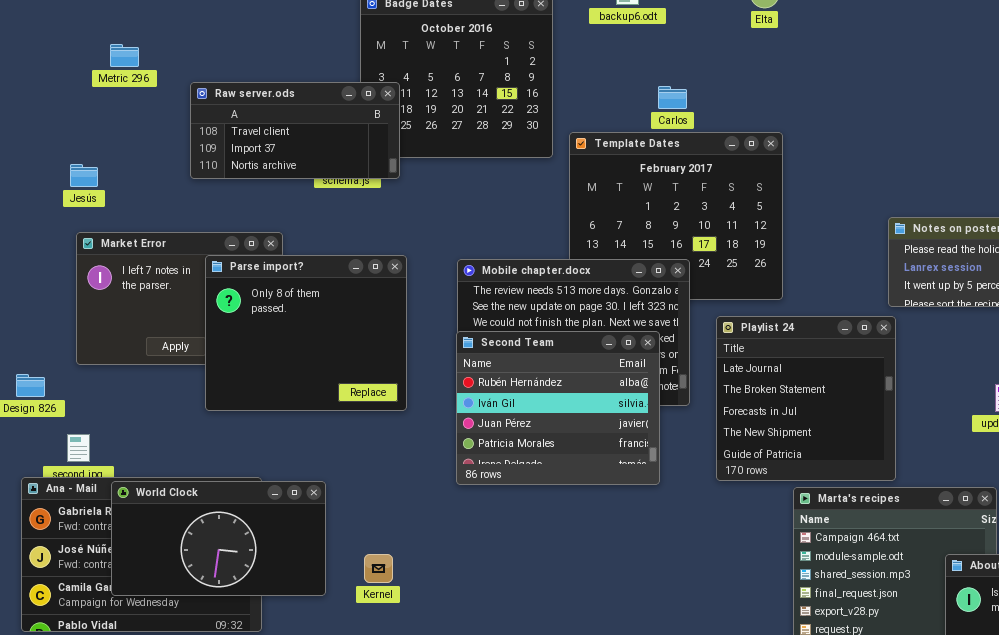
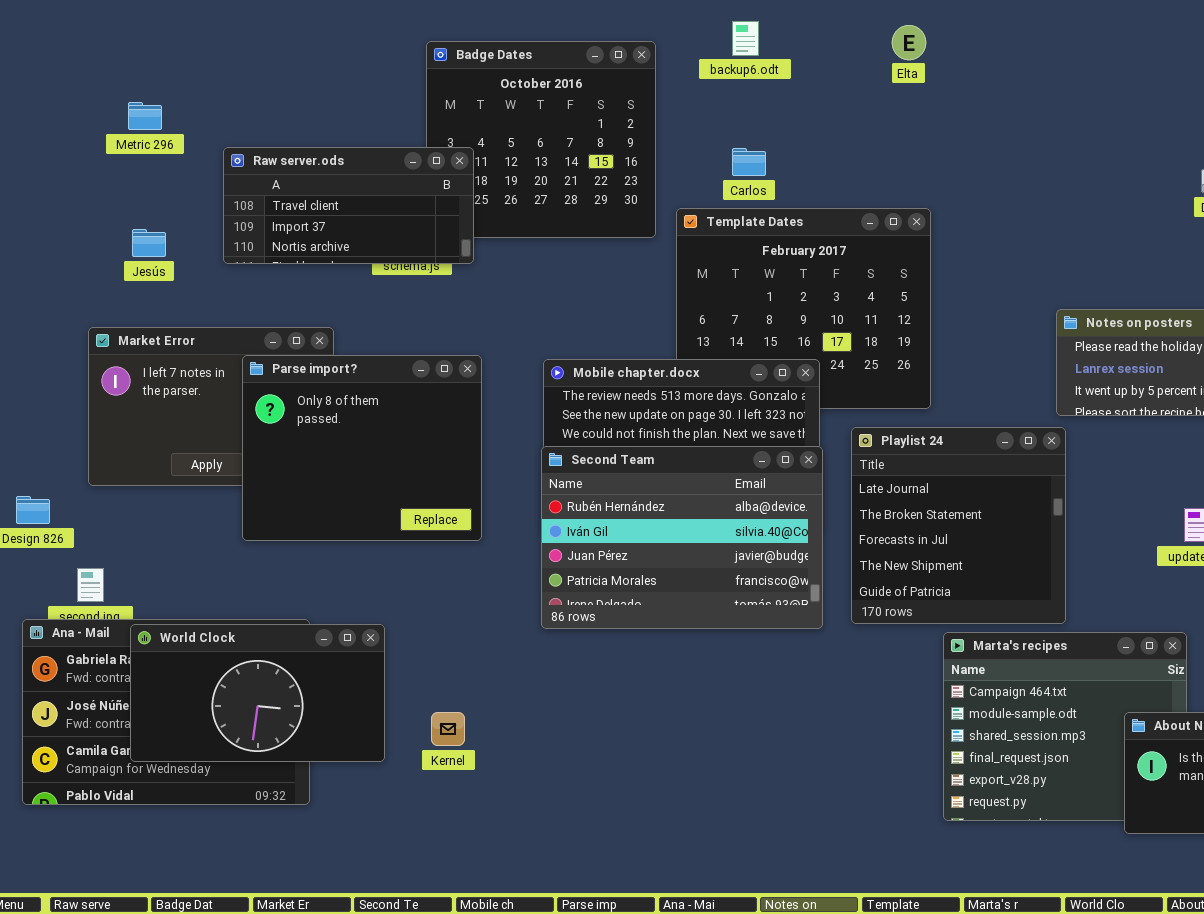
Carlos: [658,86,687,109] -> [732,148,766,176], moved
Jesús: [70,164,98,187] -> [132,229,166,257], moved
Second Team: [456,331,660,485] -> [541,446,823,629], resized

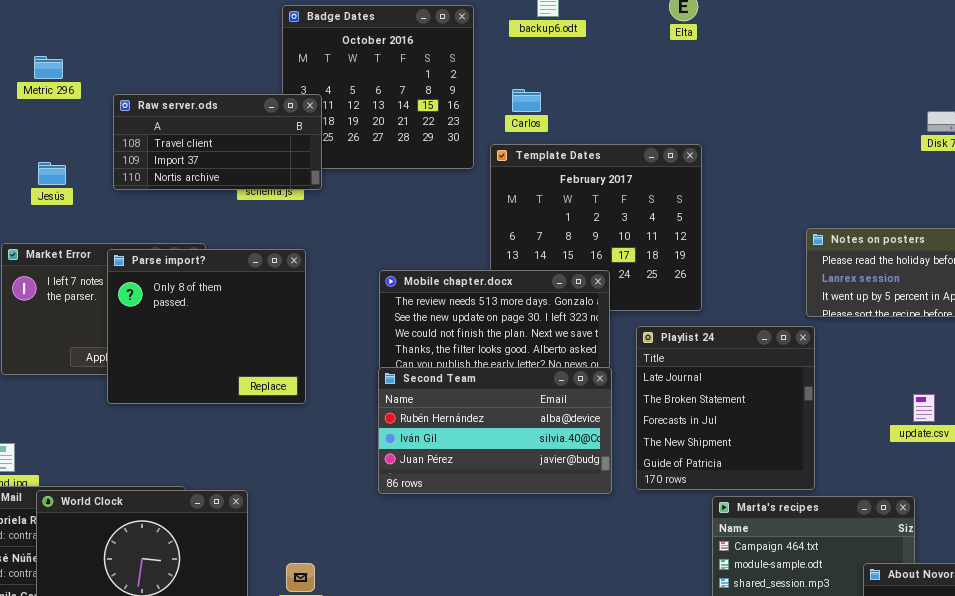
Carlos: [732,148,766,176] -> [512,89,541,112], moved
Parse import?: [242,355,482,541] -> [107,249,306,404], moved
Second Team: [541,446,823,629] -> [378,367,612,494], resized

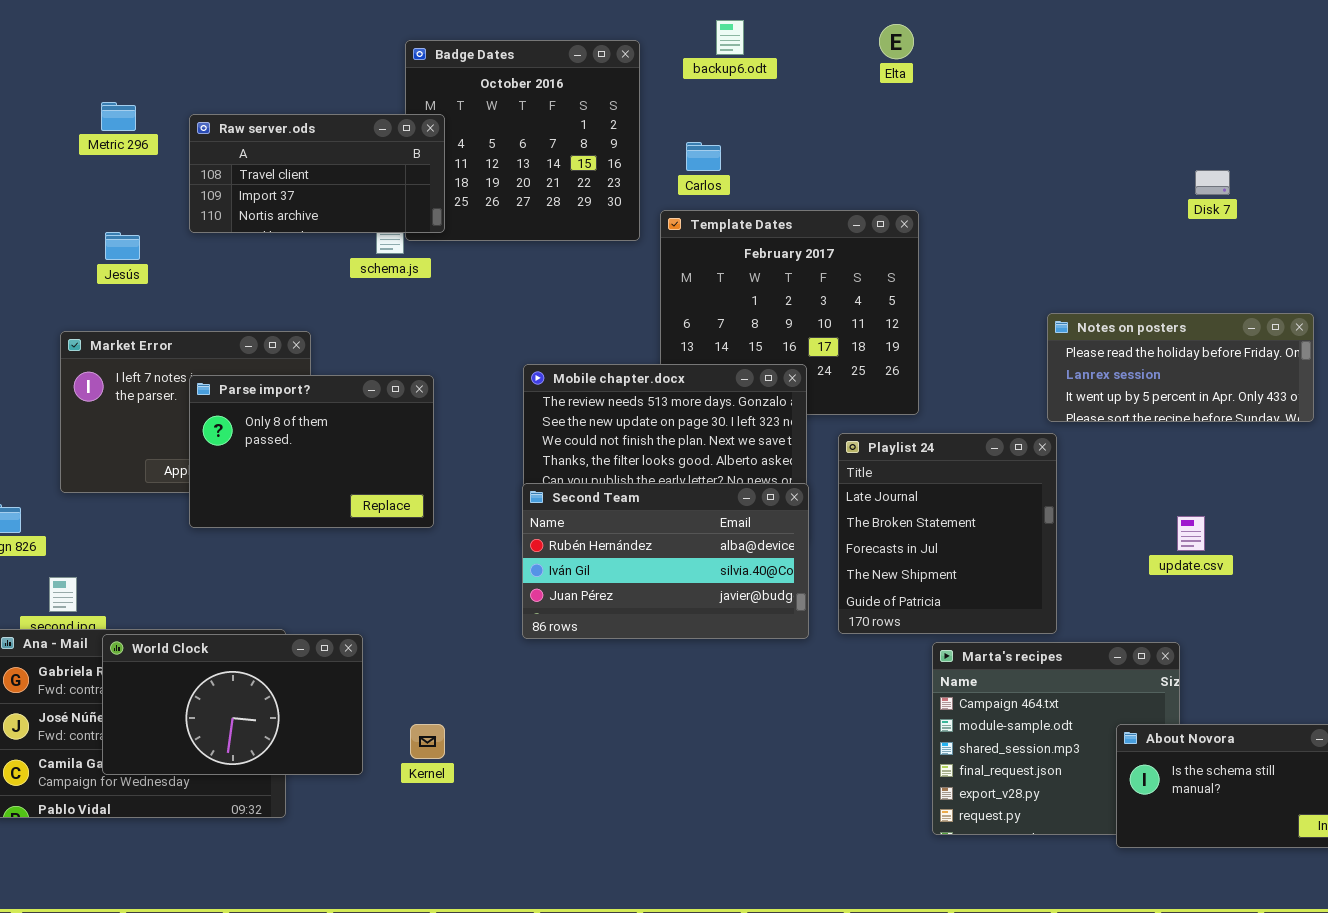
Raw server.ods: [113,94,322,190] -> [189,114,445,233], moved
Parse import?: [107,249,306,404] -> [189,375,434,528], resized

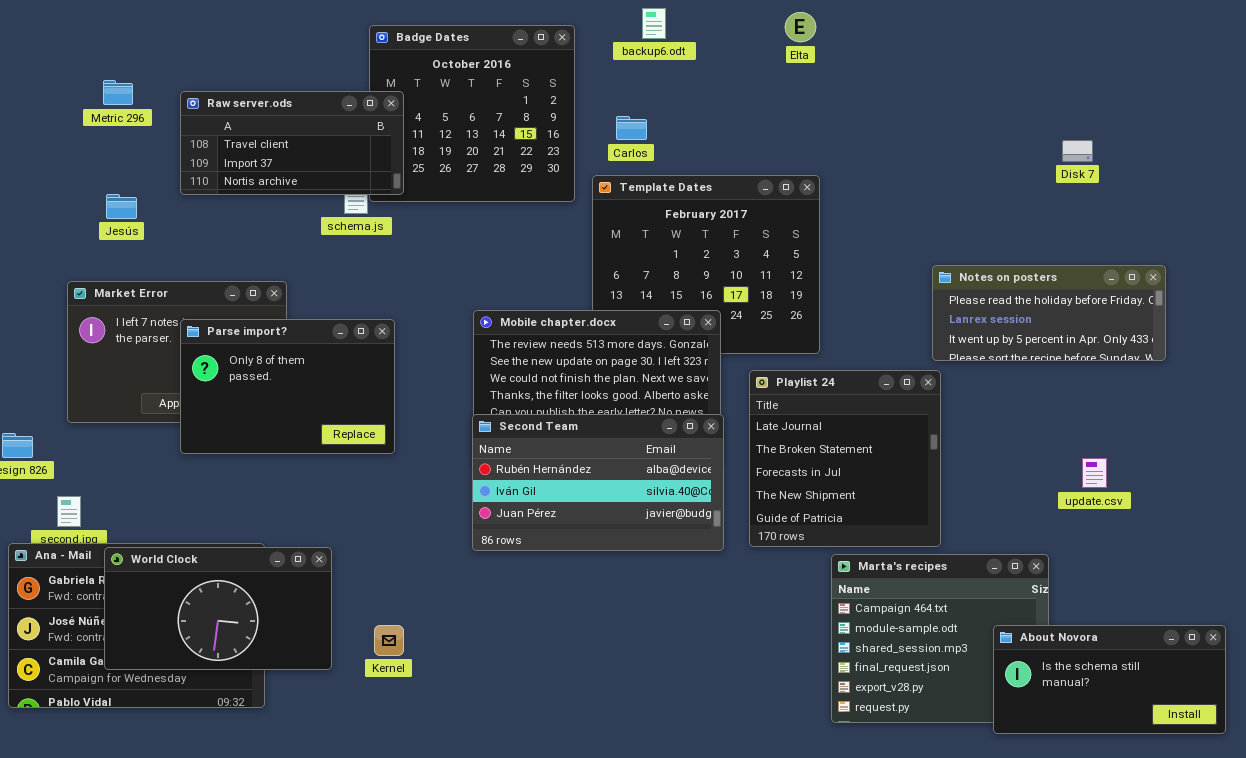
update.csv: [1177,516,1205,551] -> [1082,458,1107,488], moved

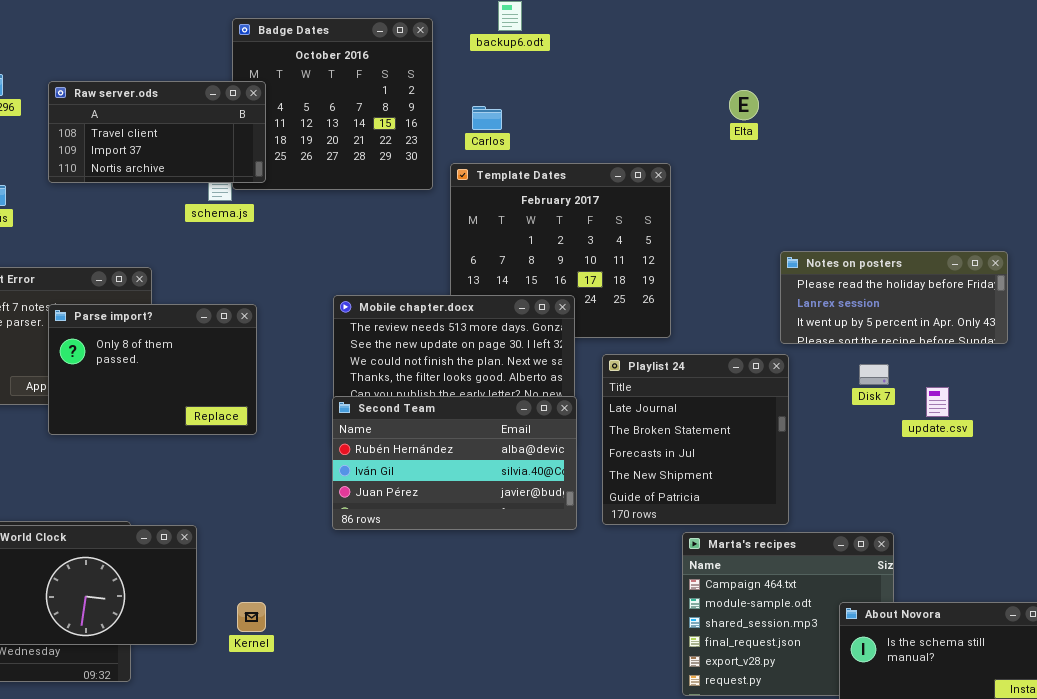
Elta: [785,12,816,42] -> [729,90,759,120], moved
Disk 7: [1062,140,1093,162] -> [859,364,889,385], moved
update.csv: [1082,458,1107,488] -> [926,387,949,417], moved

